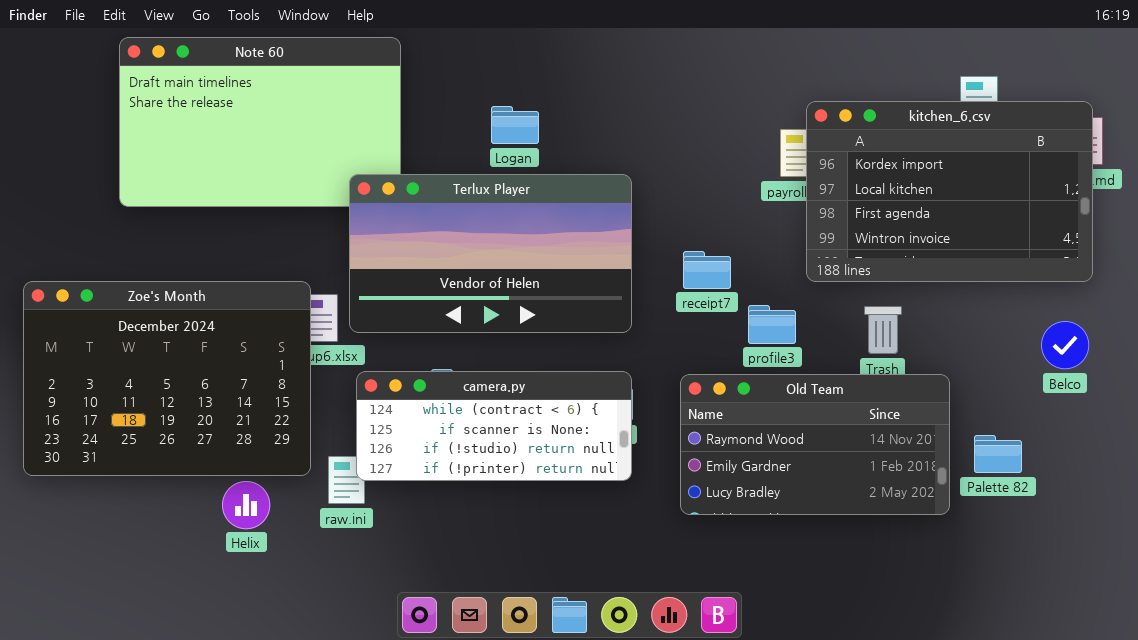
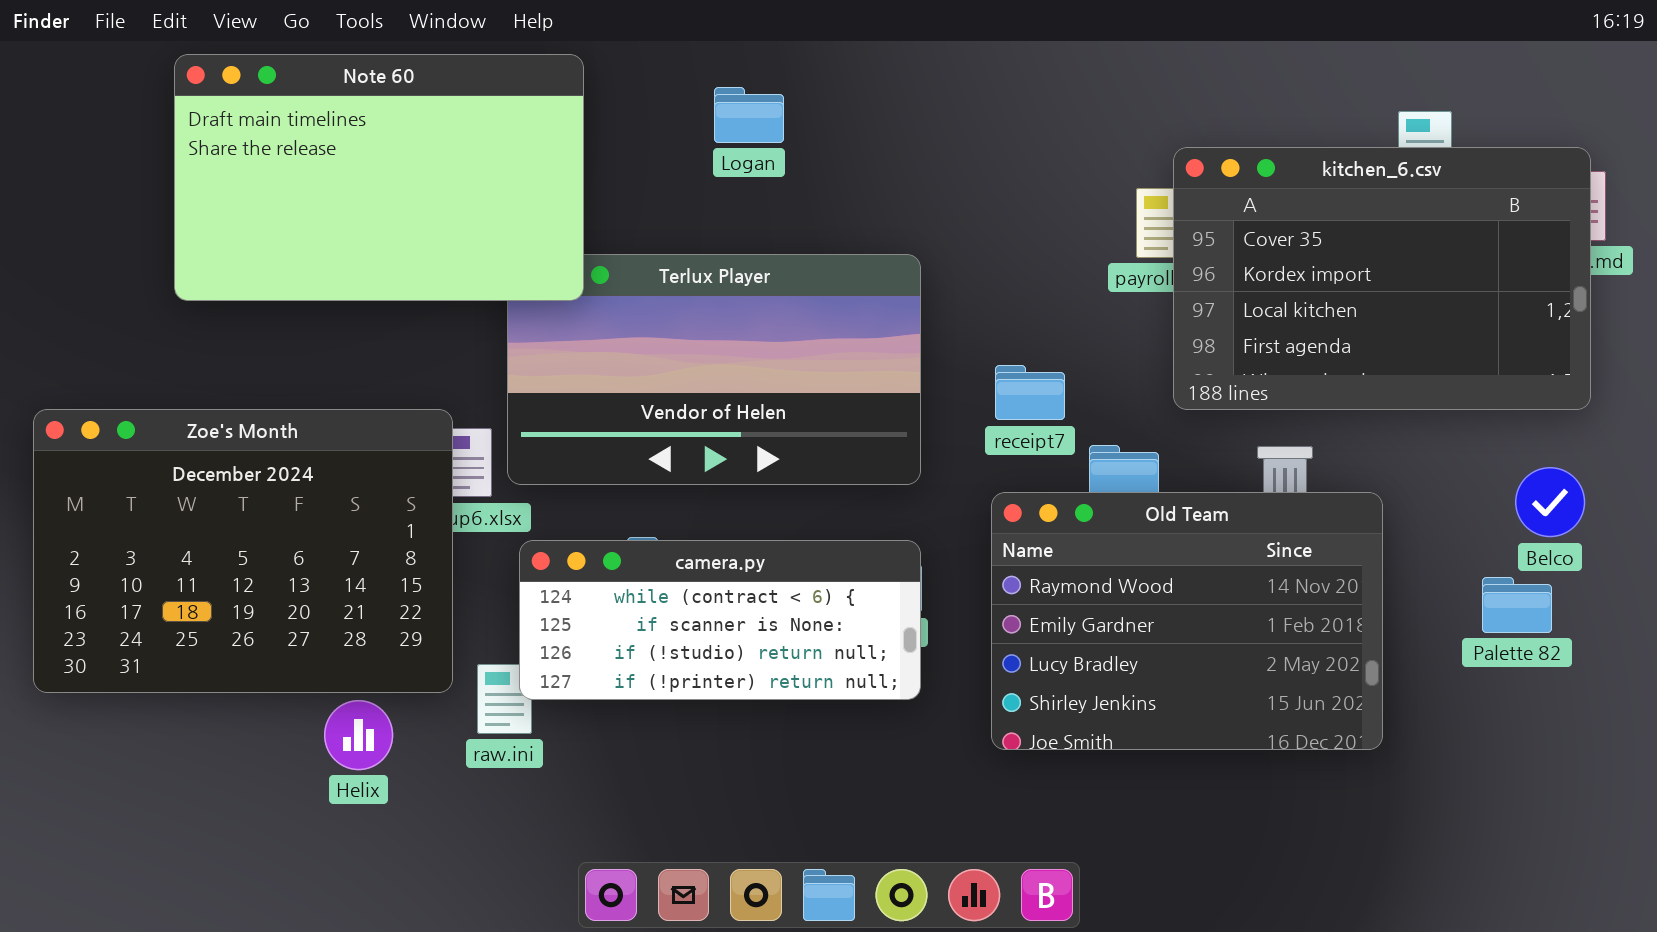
Note 60: [119,37,401,207] -> [174,54,584,301], raised
kitchen_6.csv: [806,101,1093,282] -> [1173,147,1591,410], scrolled up 1 row
Logan: [491,106,539,144] -> [714,87,784,143], moved
Old Team: [680,374,950,515] -> [991,492,1383,750], resized
Palette 82: [974,435,1022,473] -> [1482,577,1552,633], moved

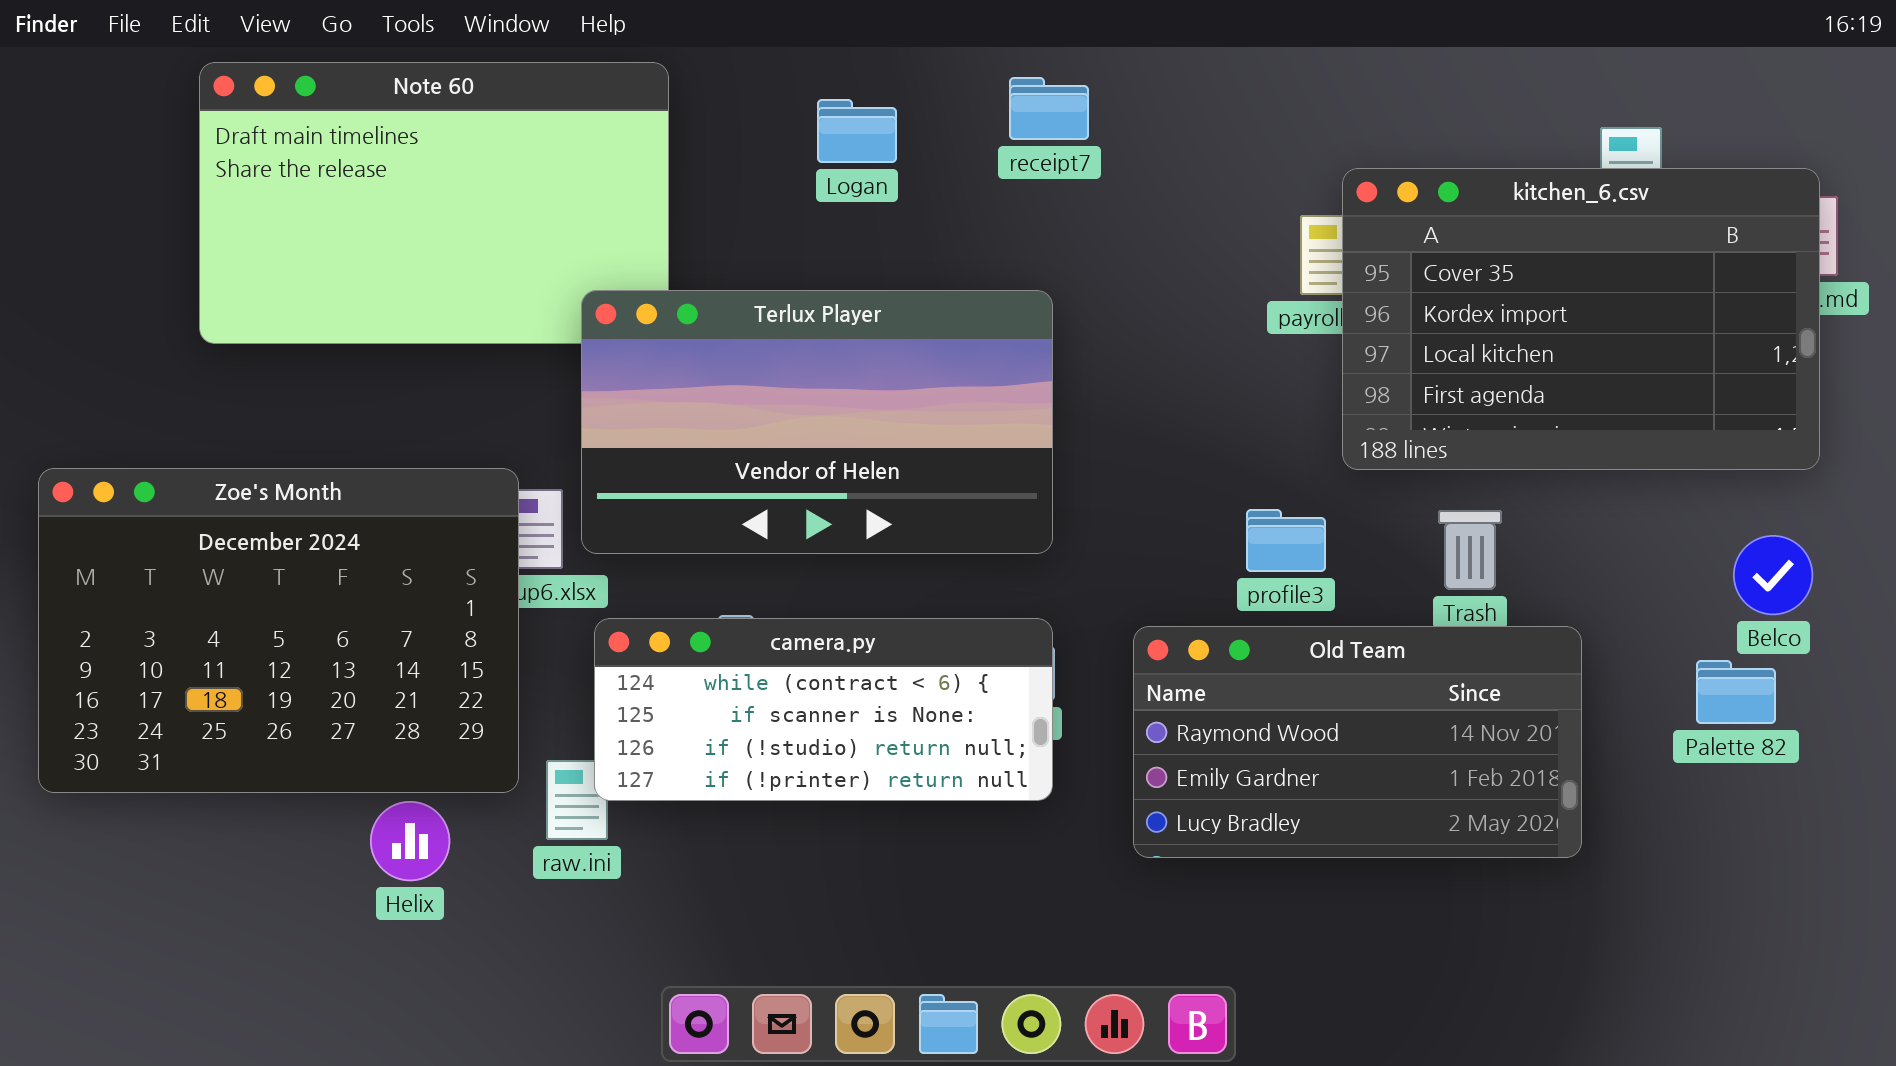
Terlux Player: [507,254,921,485] -> [581,290,1053,554], raised
receipt7: [995,365,1065,420] -> [1009,77,1089,140], moved
Old Team: [991,492,1383,750] -> [1133,626,1582,858], resized

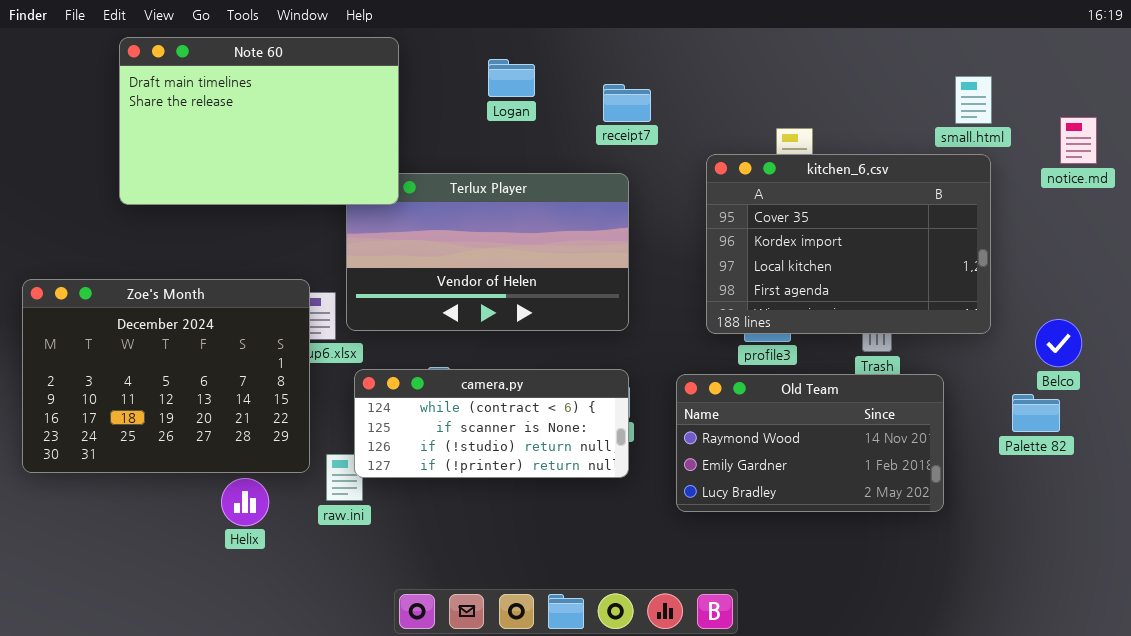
Note 60: [199,62,669,344] -> [119,37,399,205], raised
receipt7: [1009,77,1089,140] -> [603,84,651,122], moved
kitchen_6.csv: [1342,168,1820,470] -> [706,154,991,334], moved

